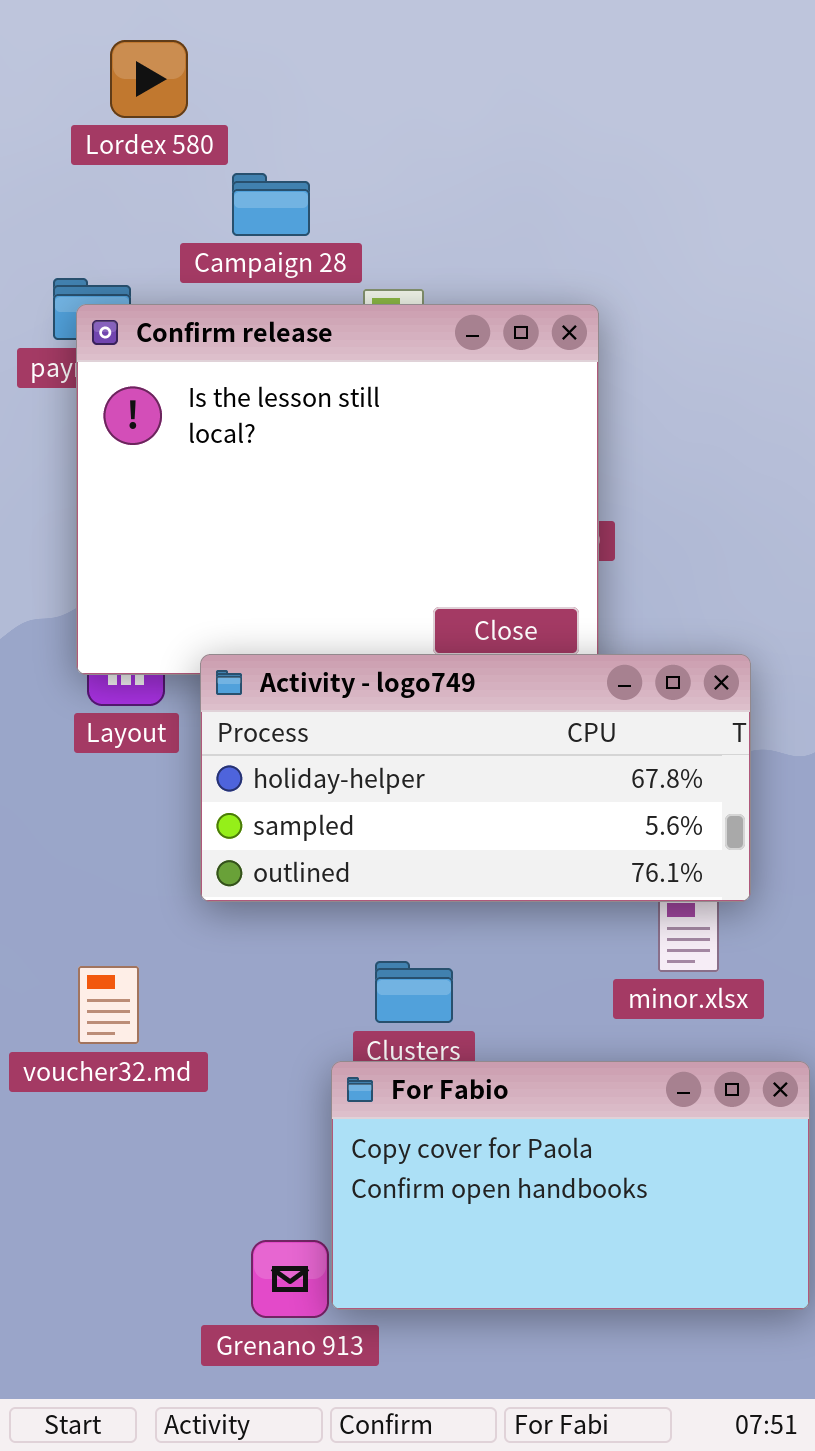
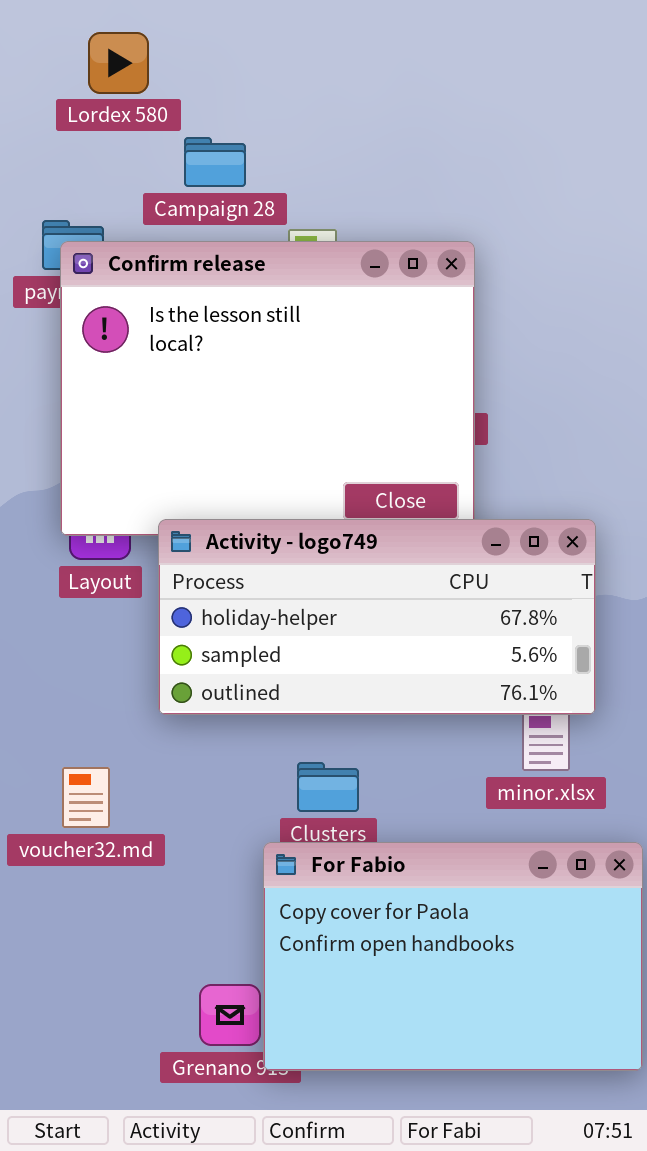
For Fabio: [331,1061,810,1310] -> [263,842,643,1071], resized

